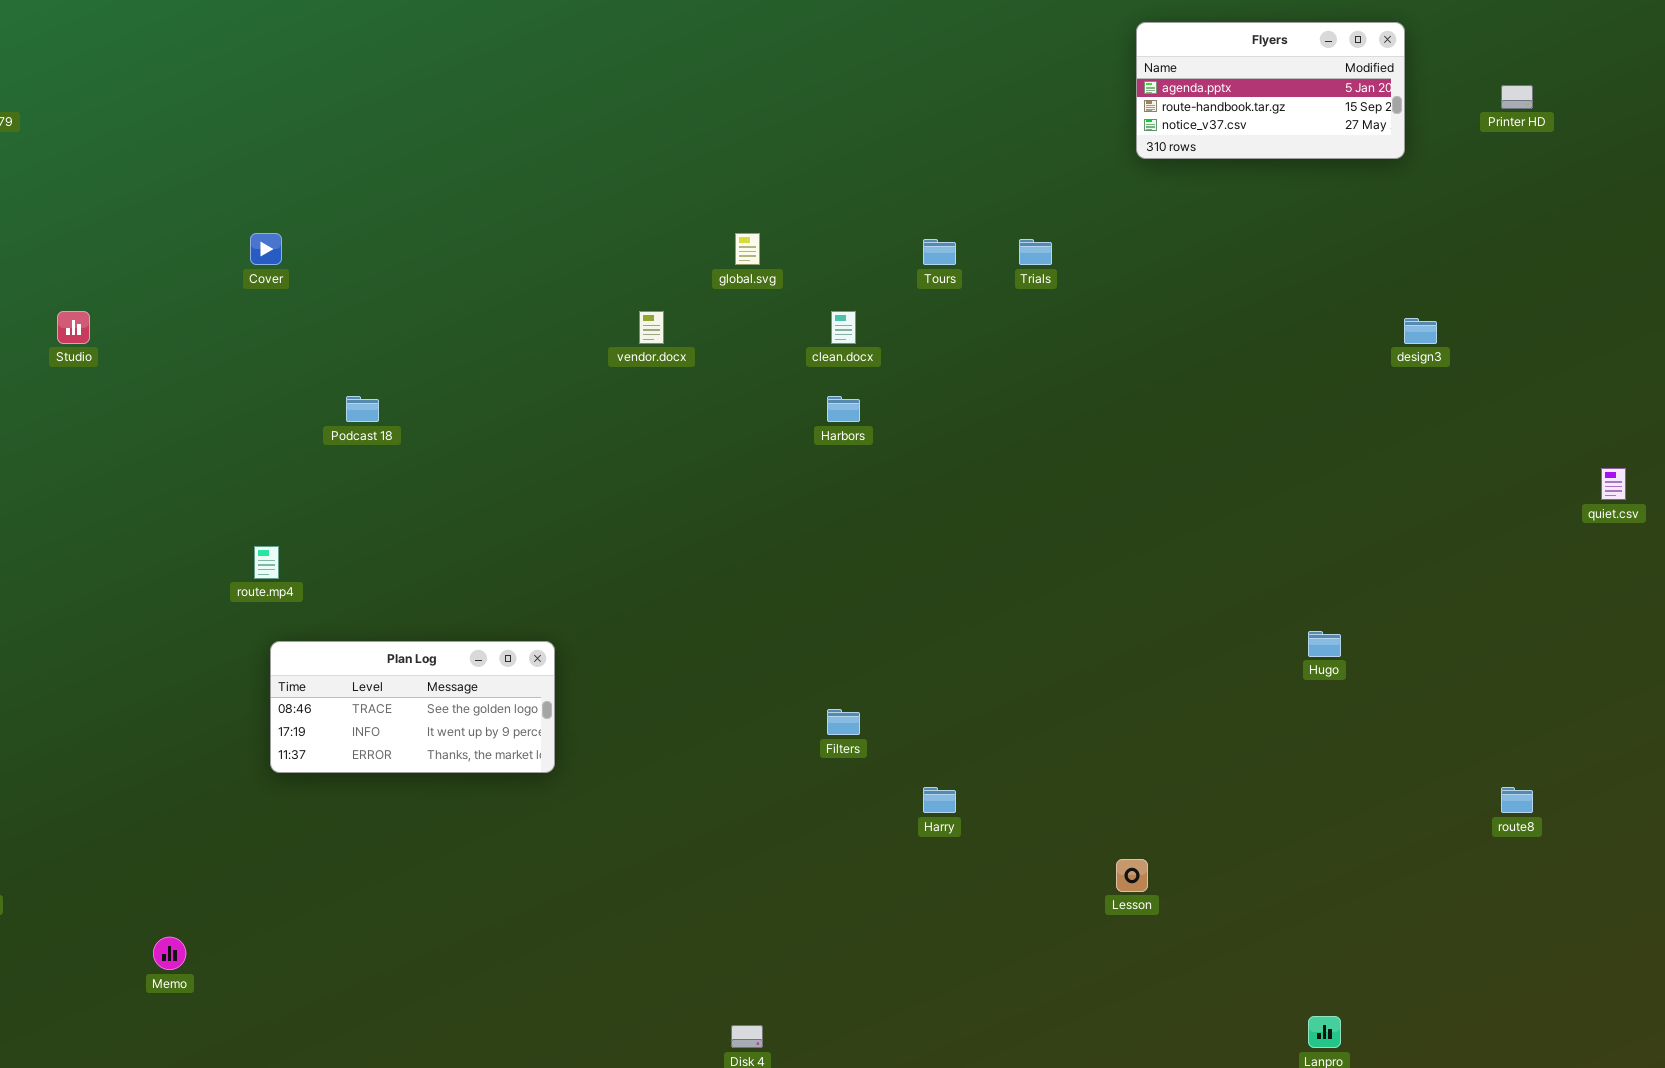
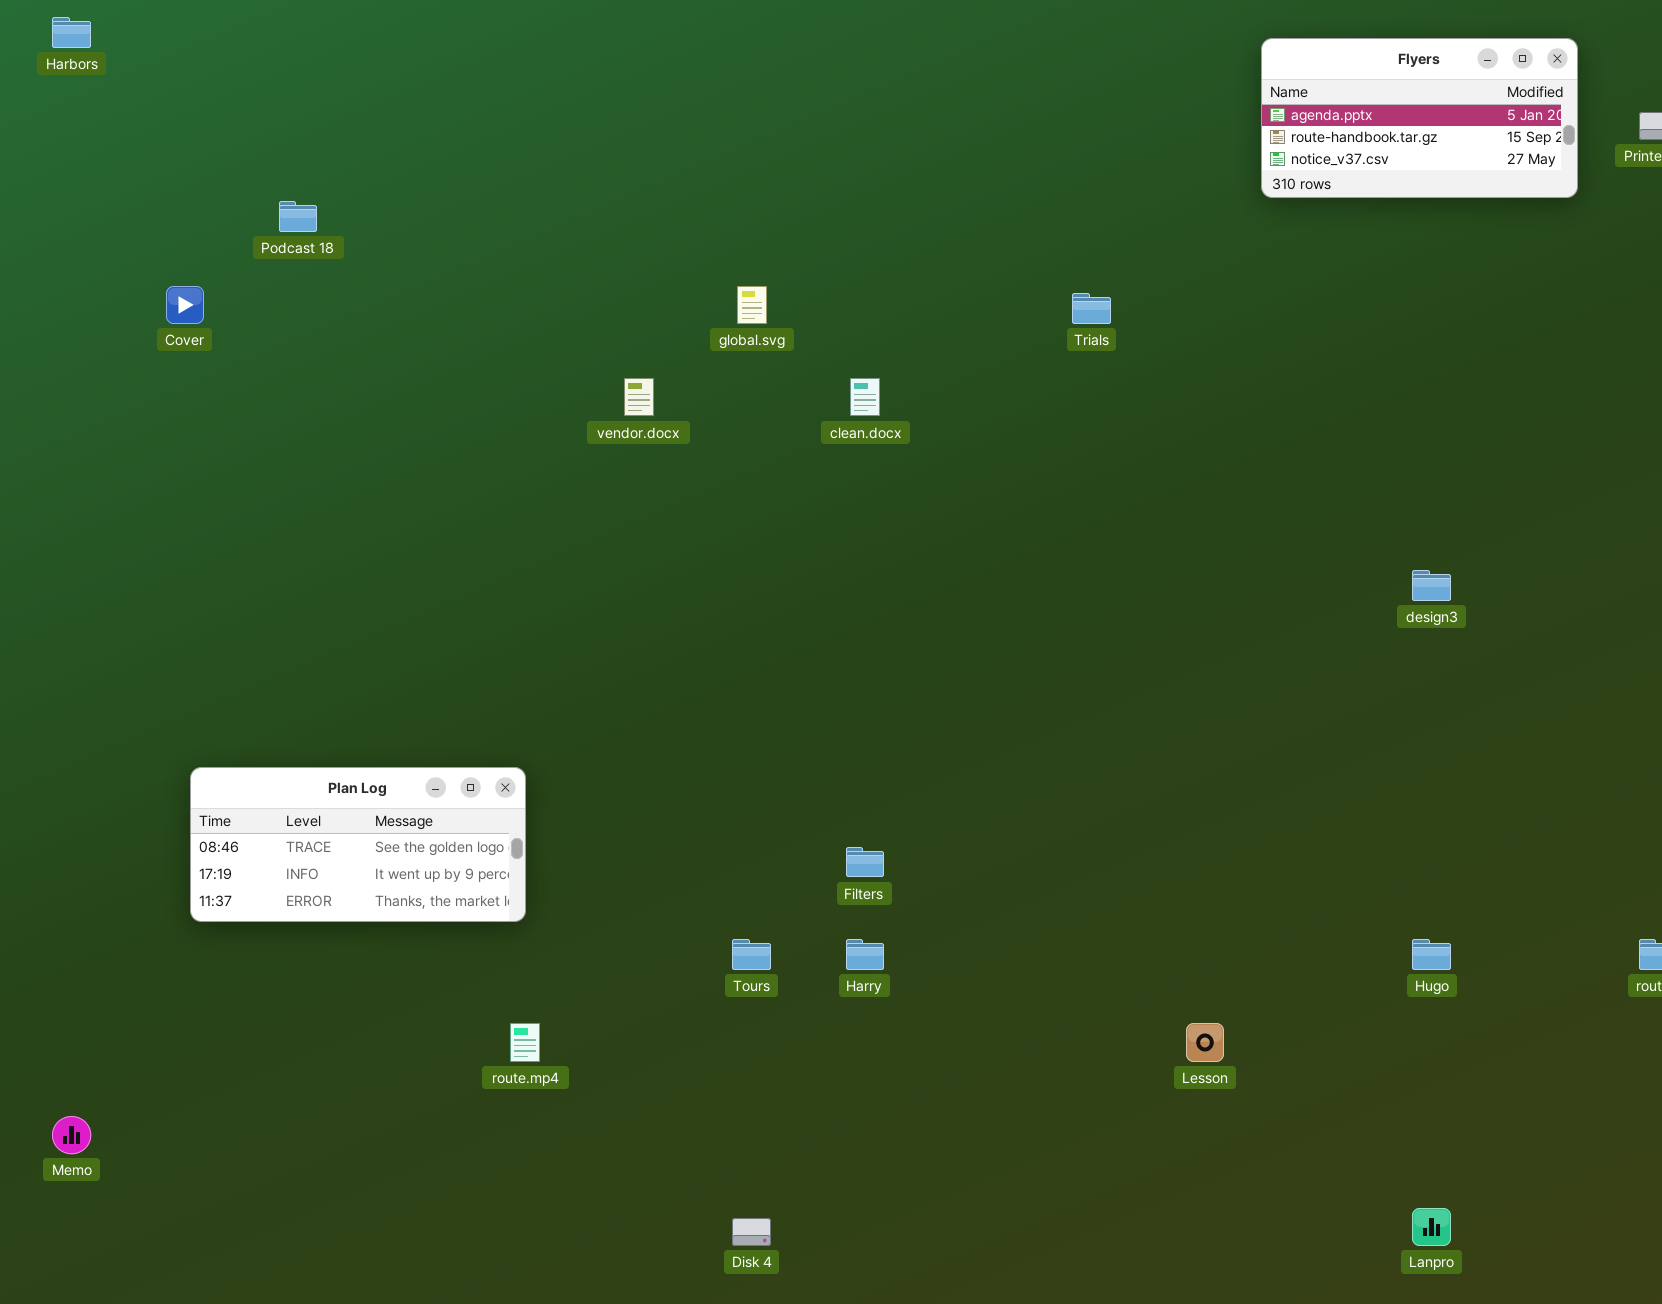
Flyers: [1136,22,1405,159] -> [1261,38,1578,198], moved
Tours: [923,239,956,265] -> [732,939,771,970], moved
design3: [1404,318,1437,344] -> [1412,570,1451,601], moved
Podcast 18: [346,396,379,422] -> [279,201,317,232], moved
Harbors: [827,396,860,422] -> [52,17,91,48], moved
route.mp4: [254,546,279,579] -> [510,1023,540,1062], moved
Hugo: [1308,631,1341,657] -> [1412,939,1451,970], moved
Harry: [923,787,956,813] -> [846,939,884,970], moved

